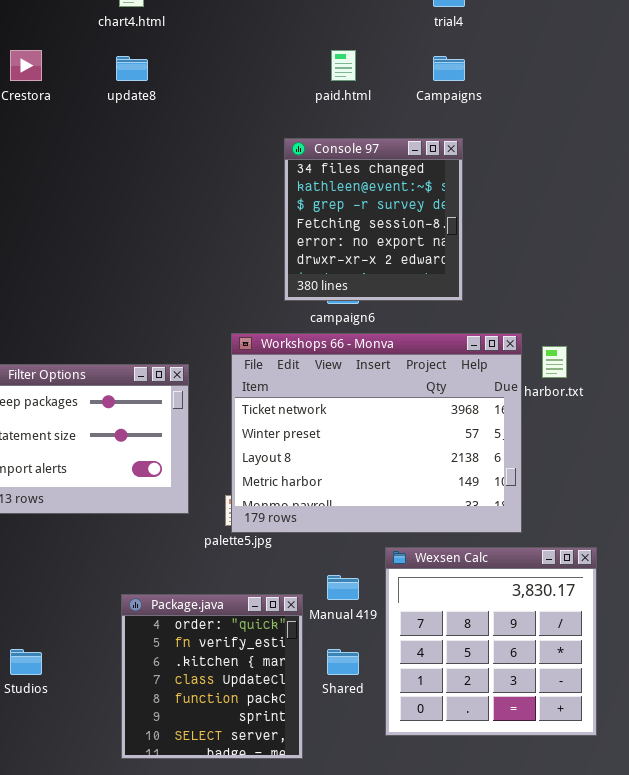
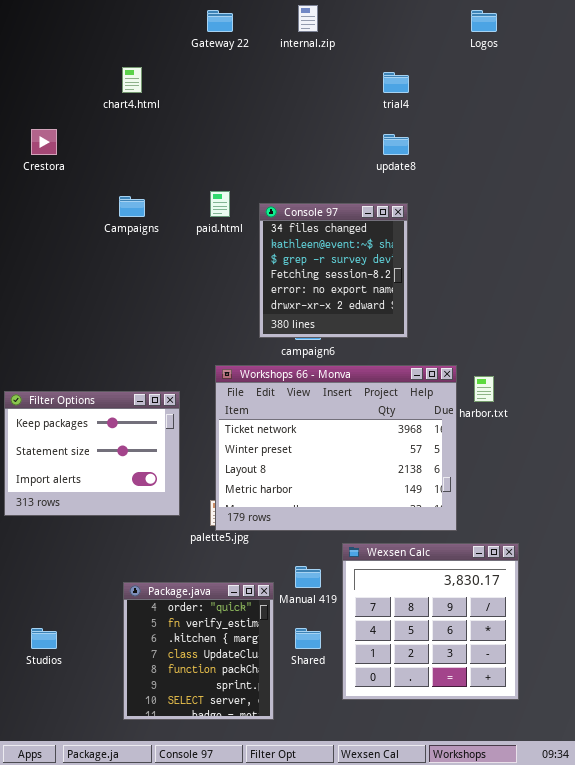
paid.html: [331,50,356,81] -> [210,191,230,217], moved
update8: [116,56,148,81] -> [383,134,409,155], moved
Campaigns: [433,56,465,81] -> [119,196,145,217], moved

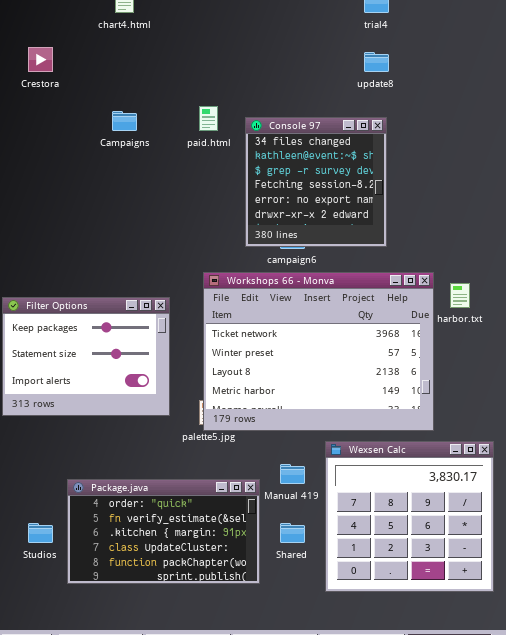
Package.java: [123,582,274,720] -> [67,479,260,584], resized

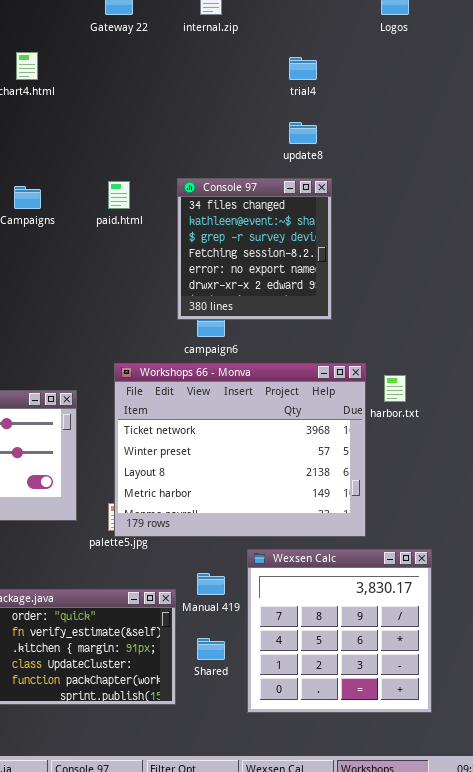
Console 97: [245,117,387,247] -> [177,178,332,320], moved

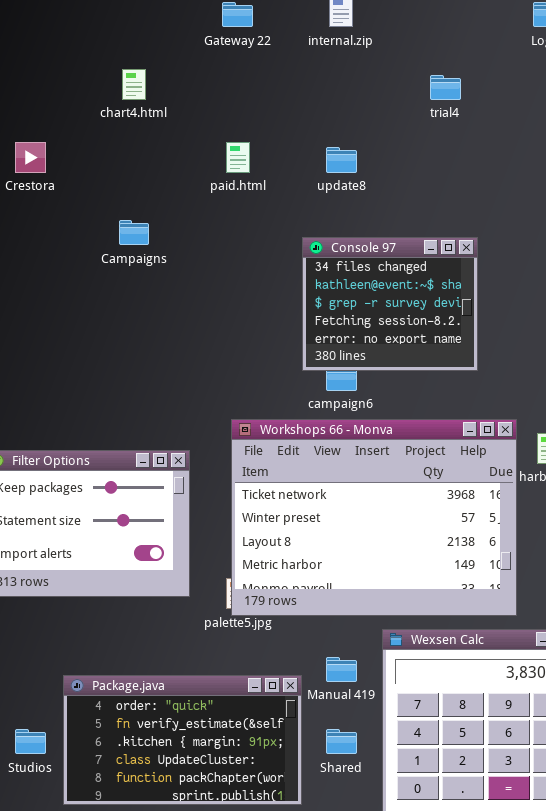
update8: [289,122,317,144] -> [326,147,357,173], moved
Console 97: [177,178,332,320] -> [302,237,478,371], resized
paid.html: [108,181,130,209] -> [226,142,250,173], moved

